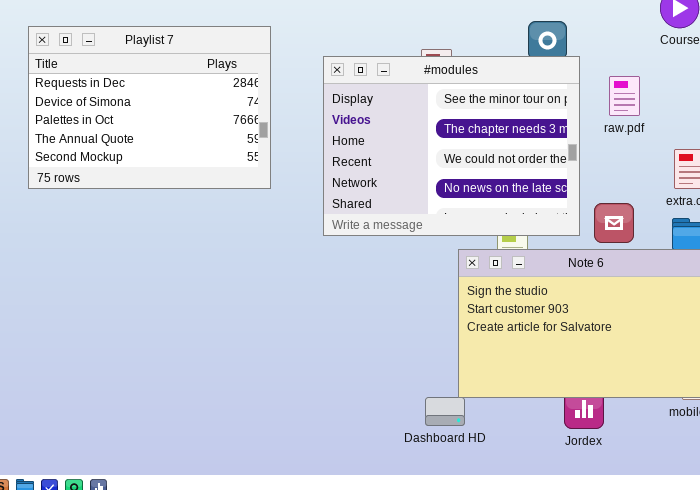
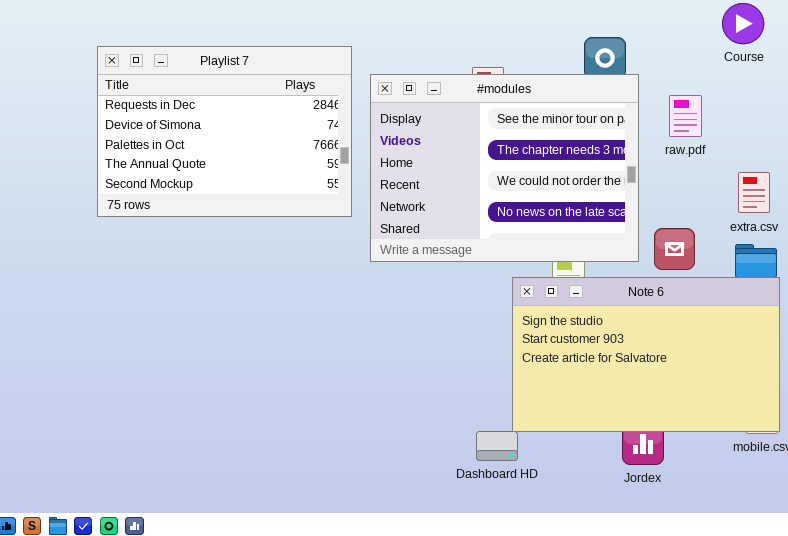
Playlist 7: [28,26,271,189] -> [97,46,352,217], moved

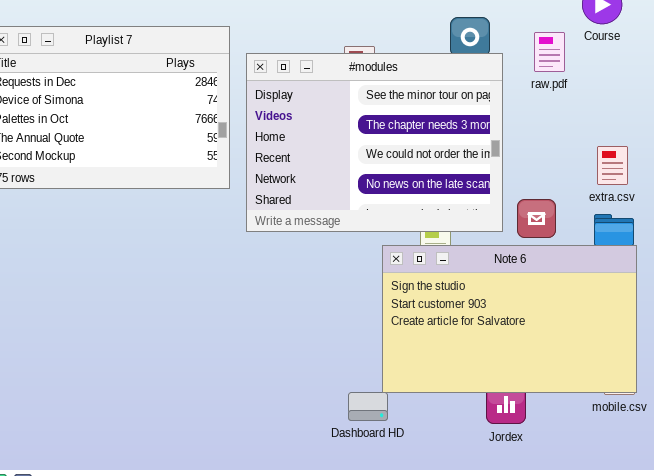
raw.pdf: [669,95,702,137] -> [534,32,565,72], moved

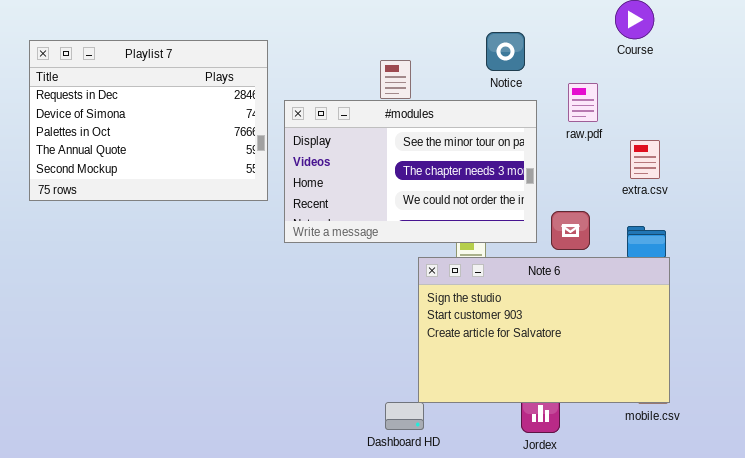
raw.pdf: [534,32,565,72] -> [568,83,598,122], moved
#modules: [246,53,503,232] -> [284,100,537,243], resized
extra.csv: [597,146,628,185] -> [630,140,660,179], moved

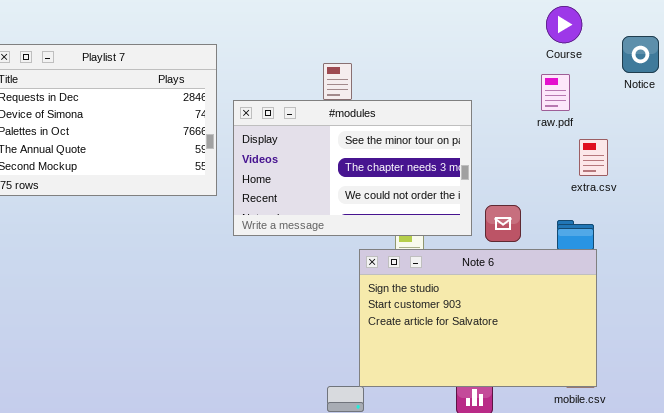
Notice: [486,32,525,71] -> [622,36,659,73], moved
raw.pdf: [568,83,598,122] -> [541,74,570,111], moved
extra.csv: [630,140,660,179] -> [579,139,608,176], moved

